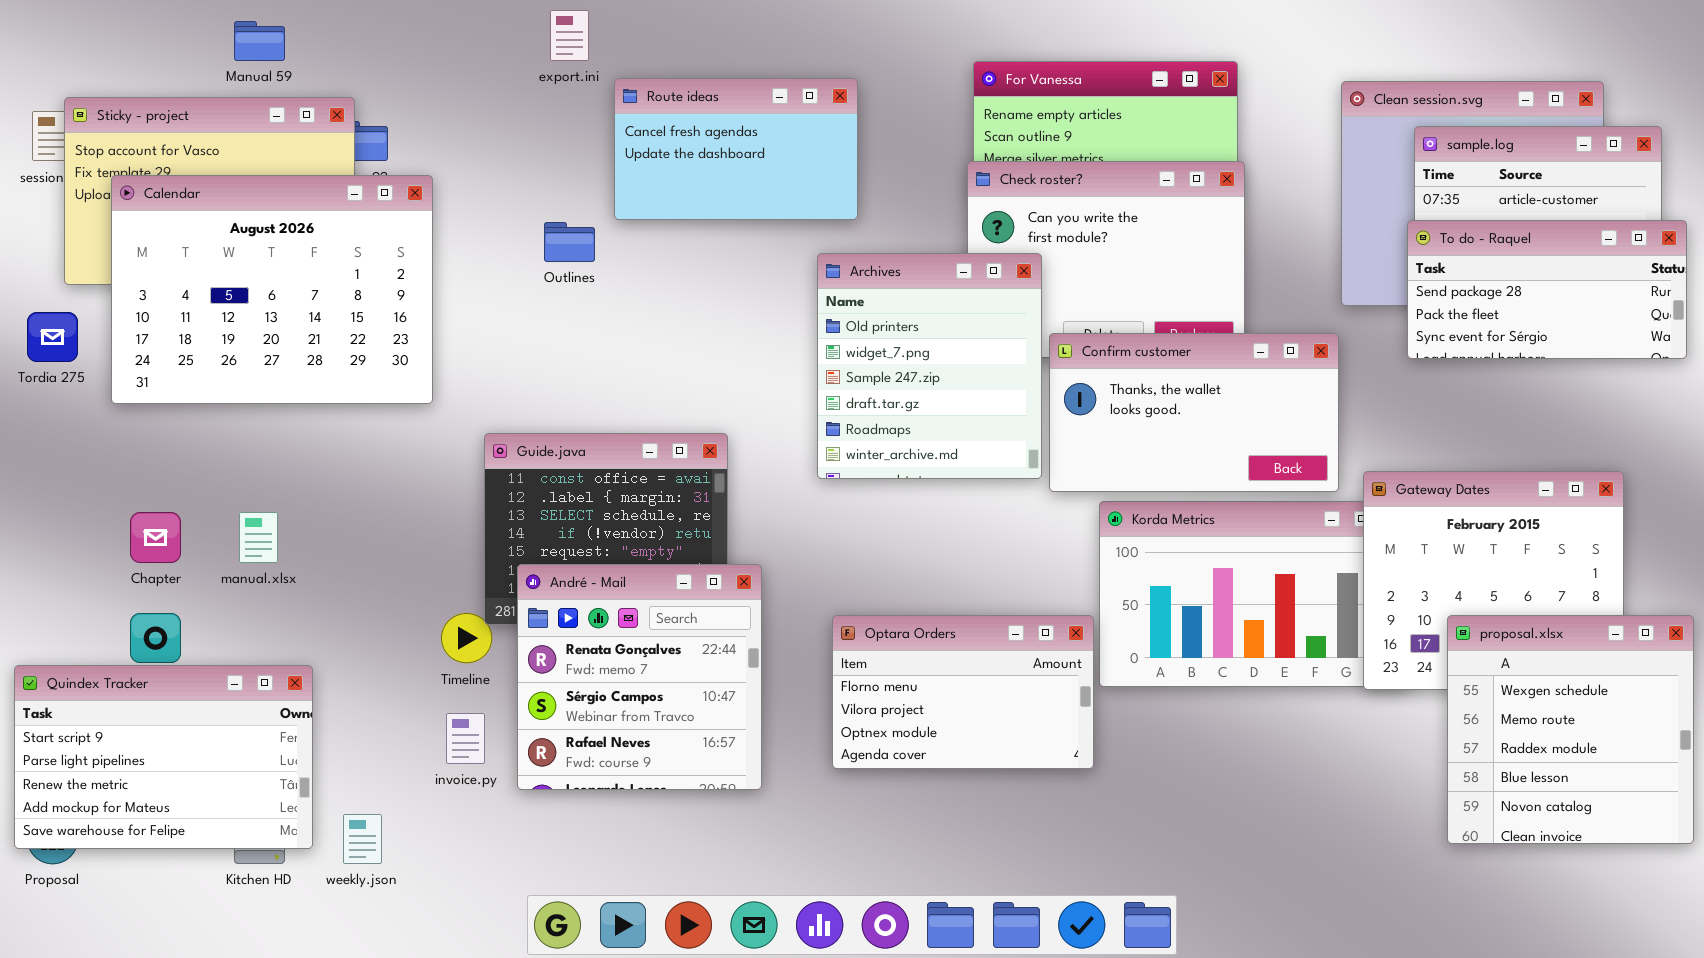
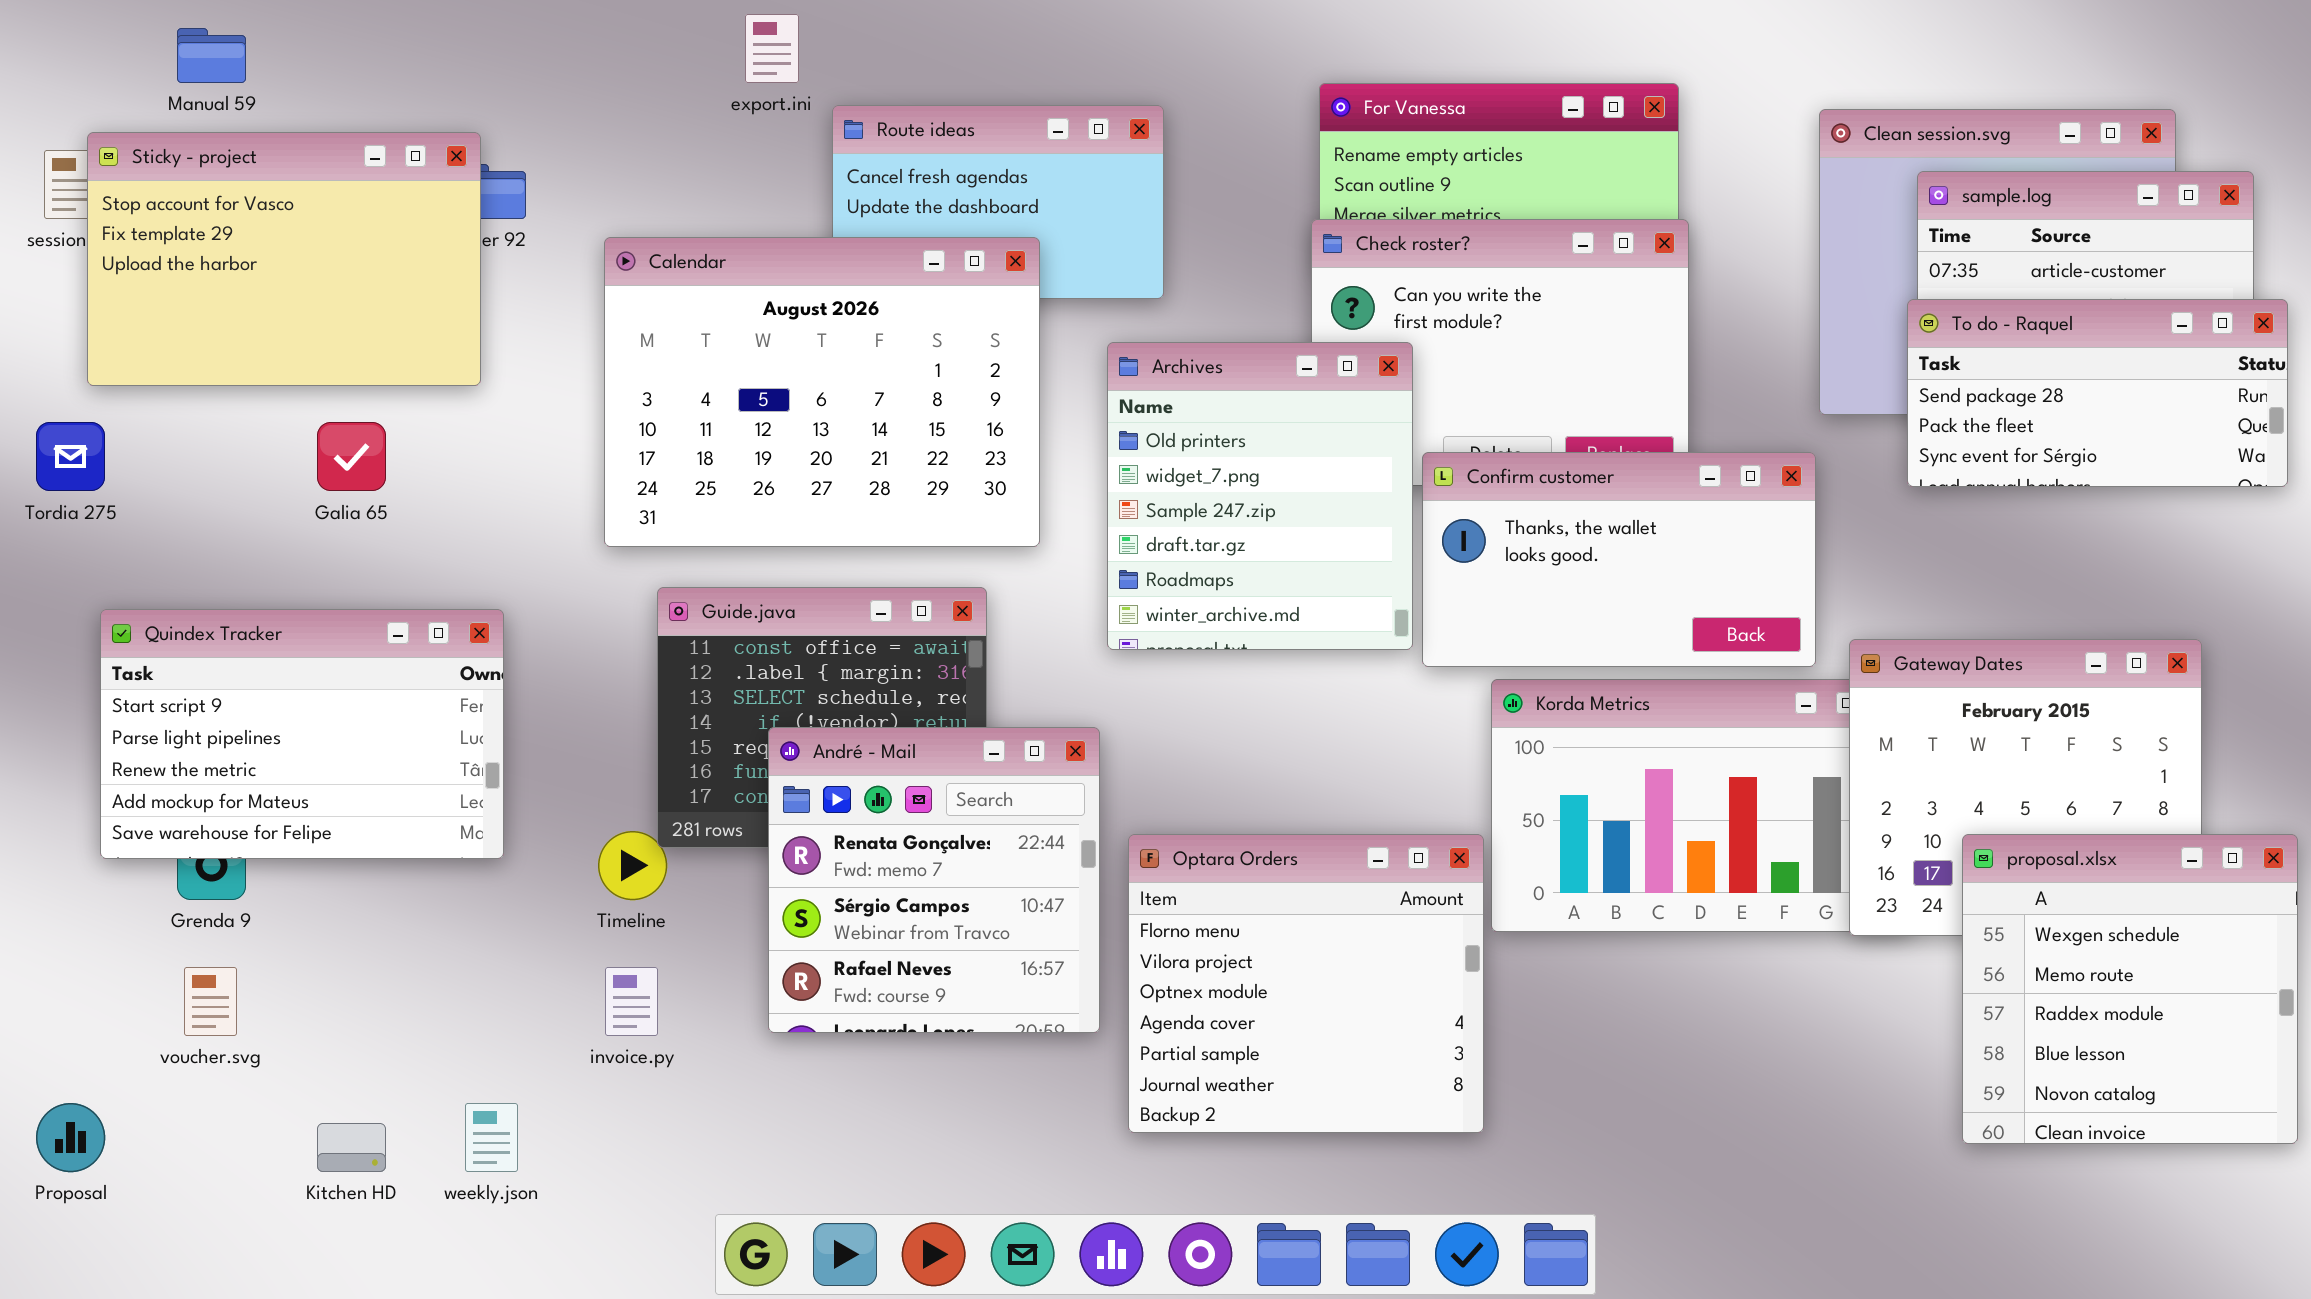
Manual 59: [234,21,285,61] -> [177,28,246,83], moved
Calendar: [111,175,433,404] -> [604,237,1040,547], moved
André - Mail: [517,564,762,790] -> [768,727,1100,1033], moved
Optara Orders: [832,615,1094,769] -> [1128,834,1484,1133], resized
Quindex Tracker: [14,665,313,849] -> [100,609,504,859], moved

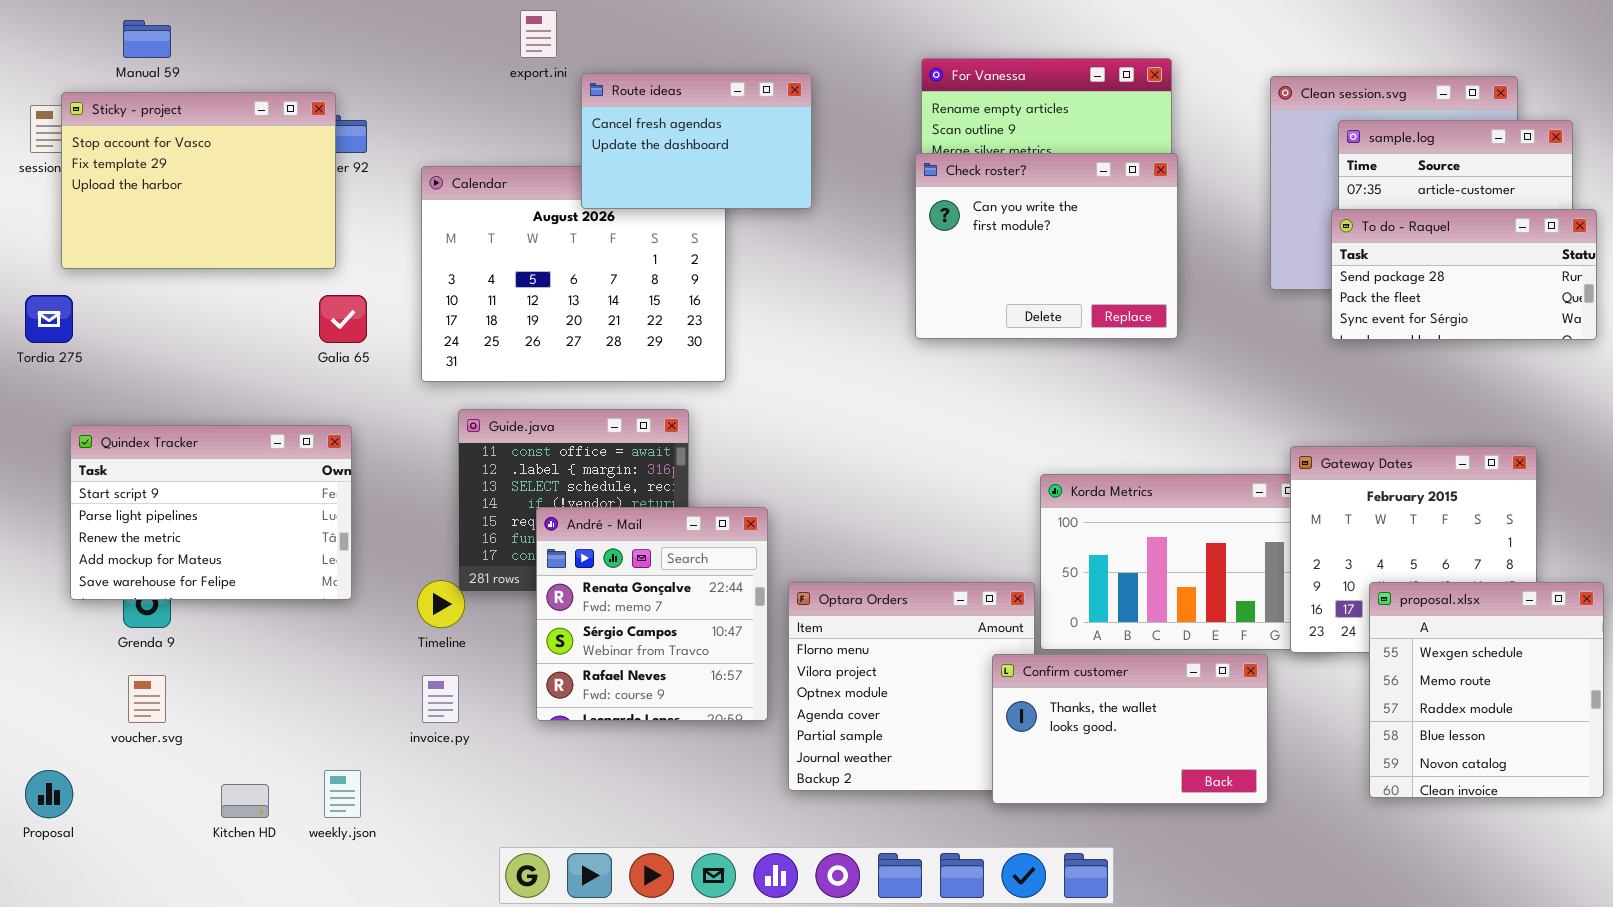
Route ideas: [832,105,1164,299] -> [581,73,812,209], raised
Archives: [1107,342,1413,650] -> none, closed
Galia 65: [317,422,386,491] -> [319,295,367,343], moved
Confirm customer: [1422,452,1816,667] -> [992,654,1268,804], moved

